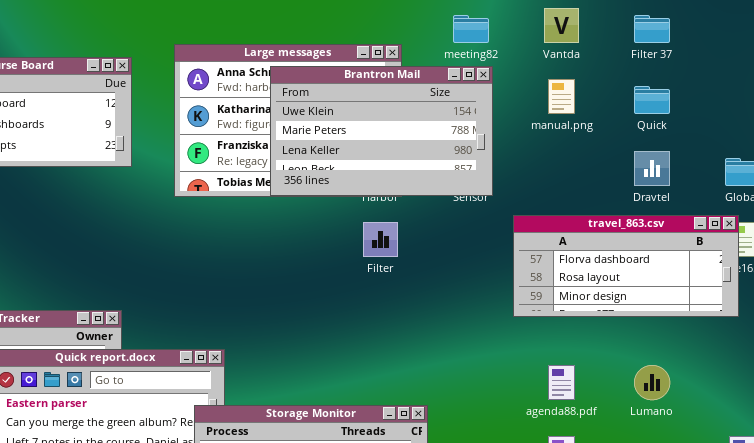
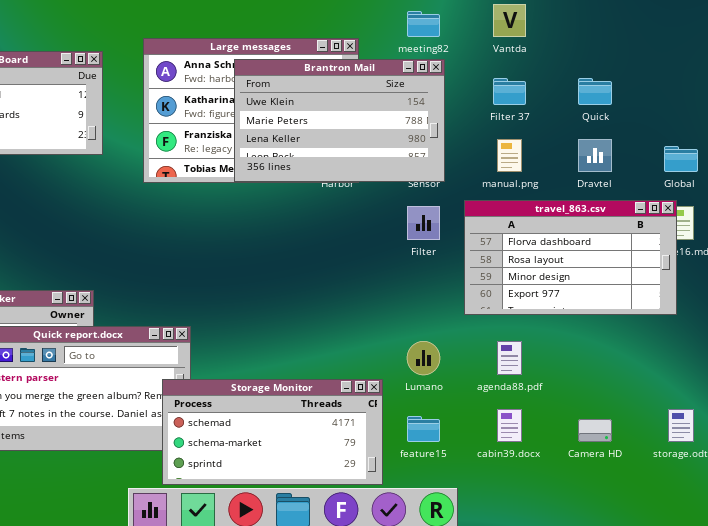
Filter 37: [634,15,670,43] -> [493,78,526,105], moved
manual.png: [548,79,575,114] -> [497,139,522,172], moved
travel_863.csv: [513,215,739,317] -> [464,200,677,315], resized
Filter: [363,222,398,257] -> [407,206,440,240], moved
Lumano: [634,365,670,400] -> [407,341,440,375], moved

